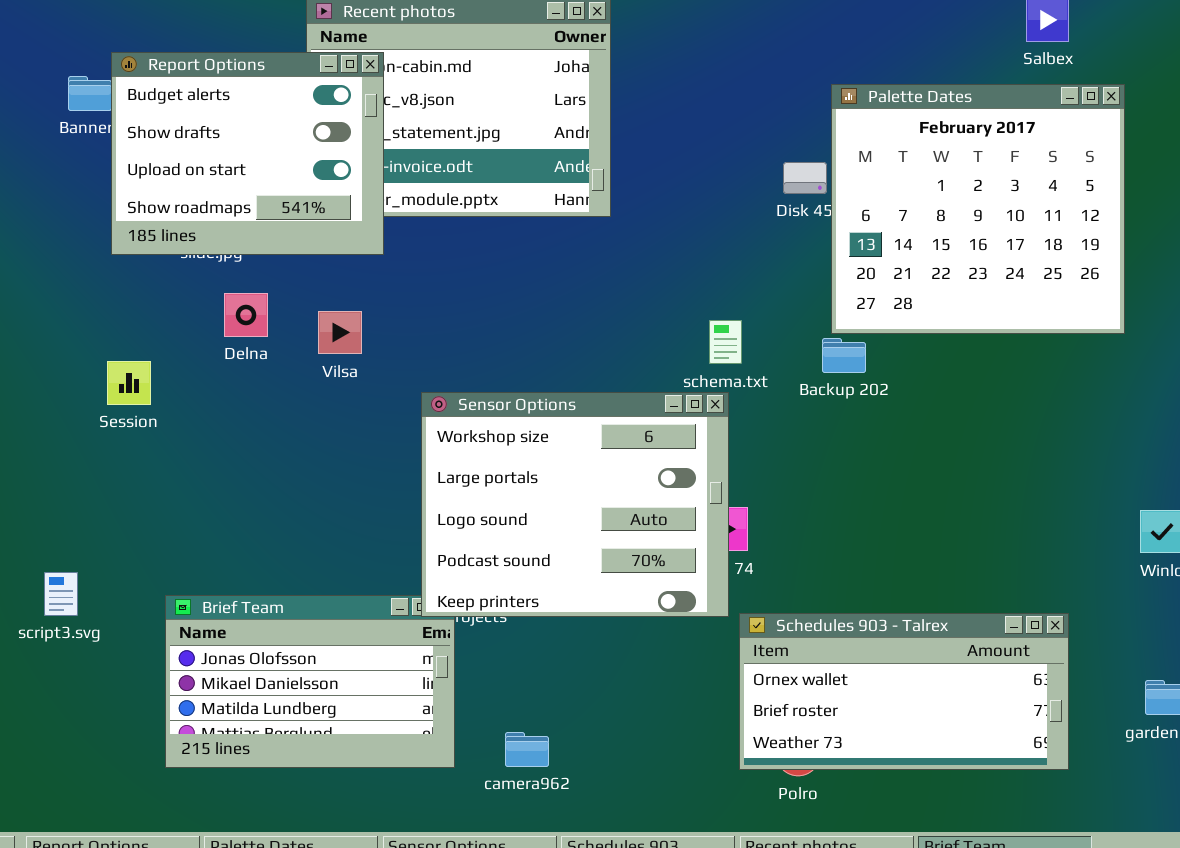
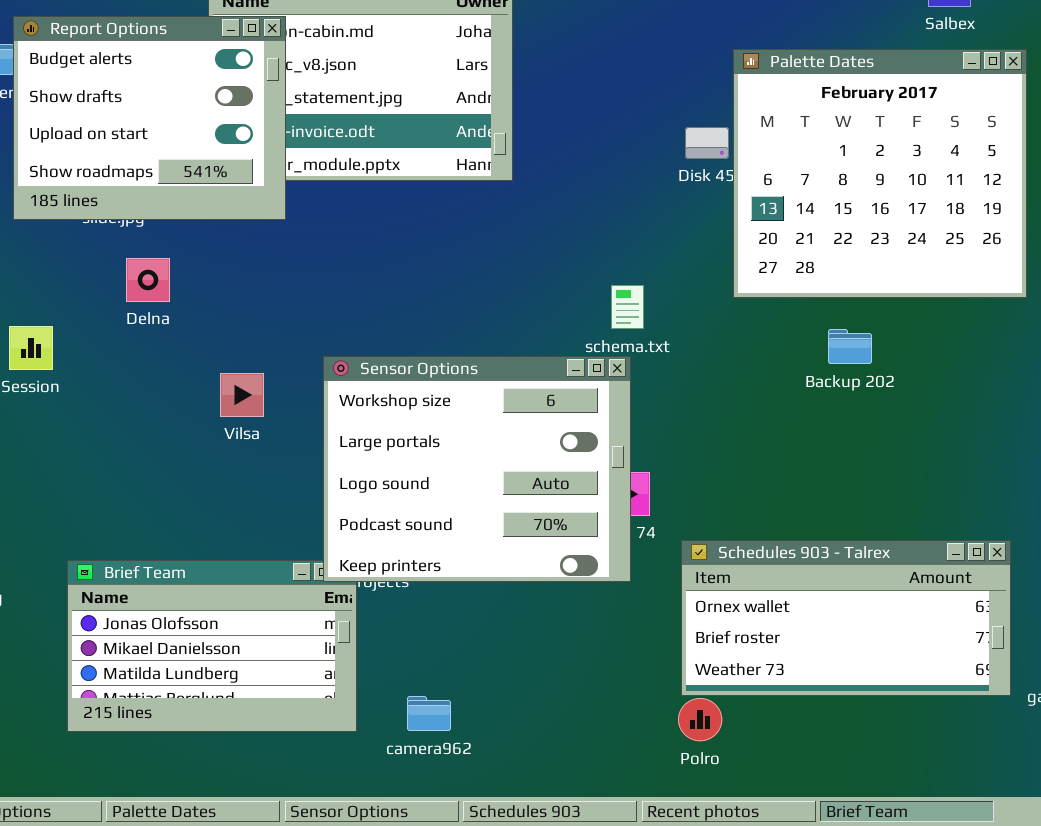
Vilsa: [318,311,362,354] -> [220,373,264,417], moved
Backup 202: [822,338,866,373] -> [828,329,872,364], moved
Schedules 903 - Talrex: [739,613,1069,770] -> [681,540,1011,696], moved

